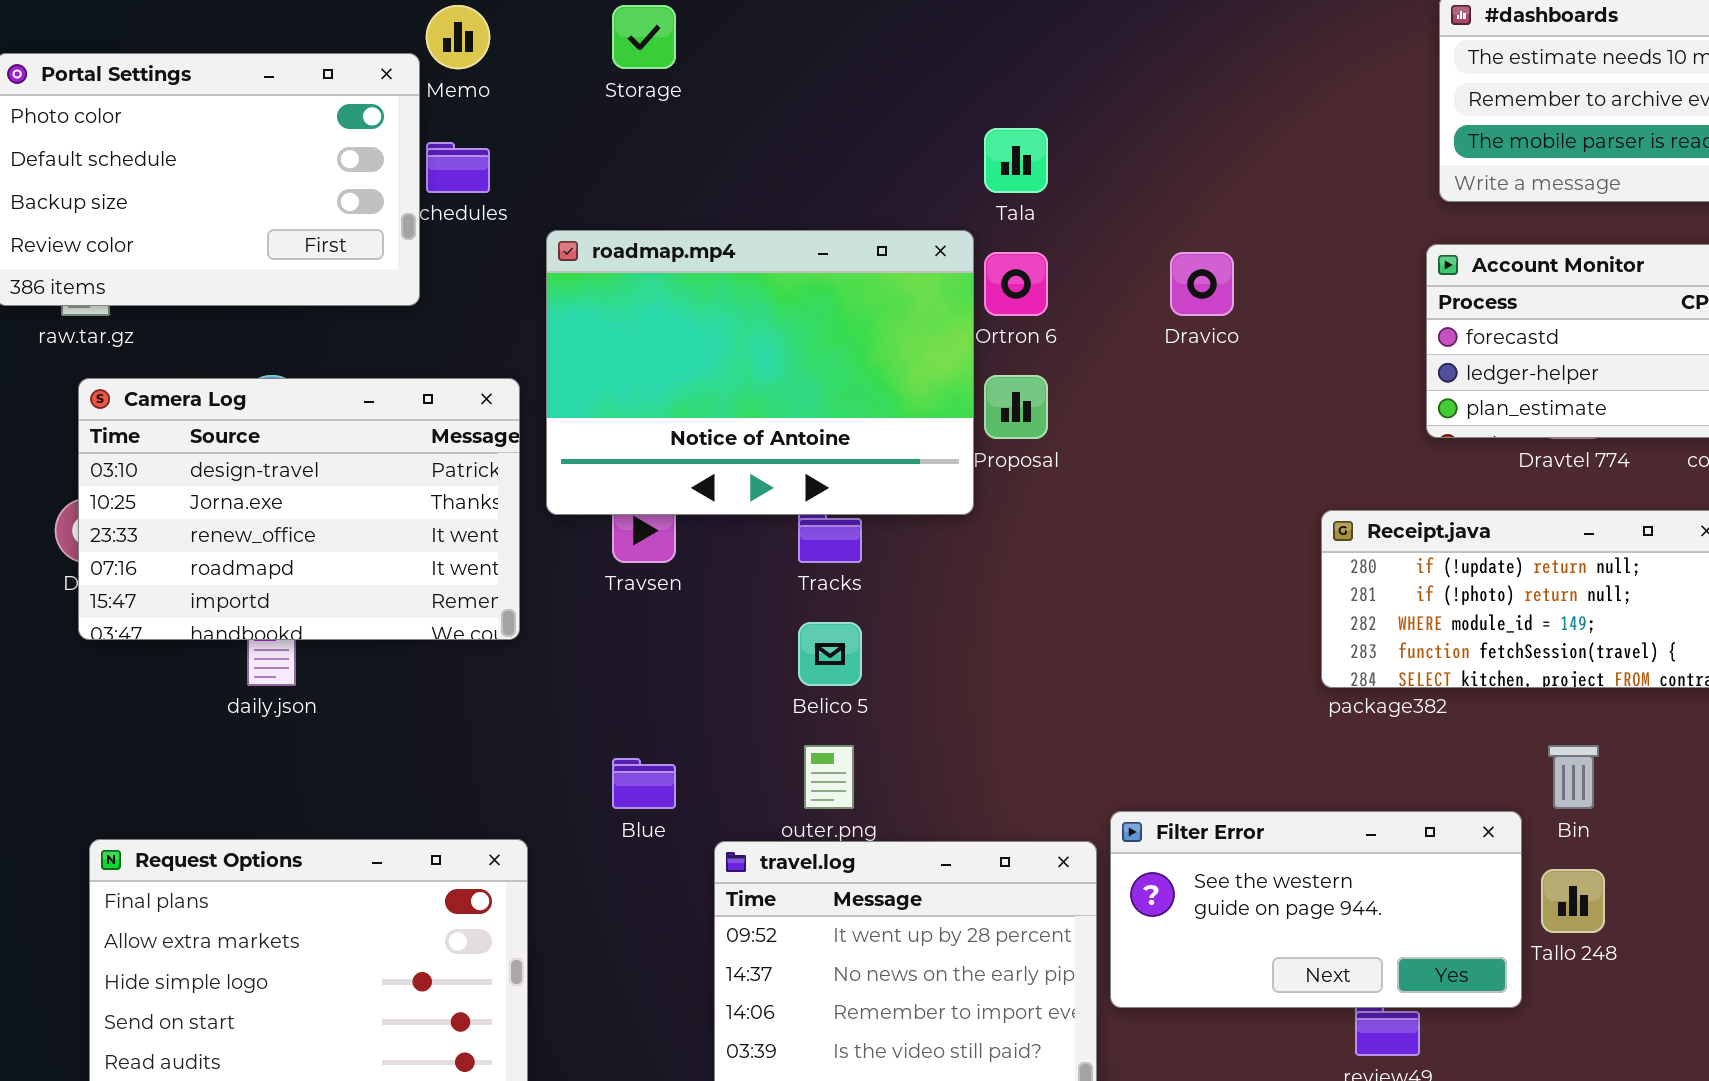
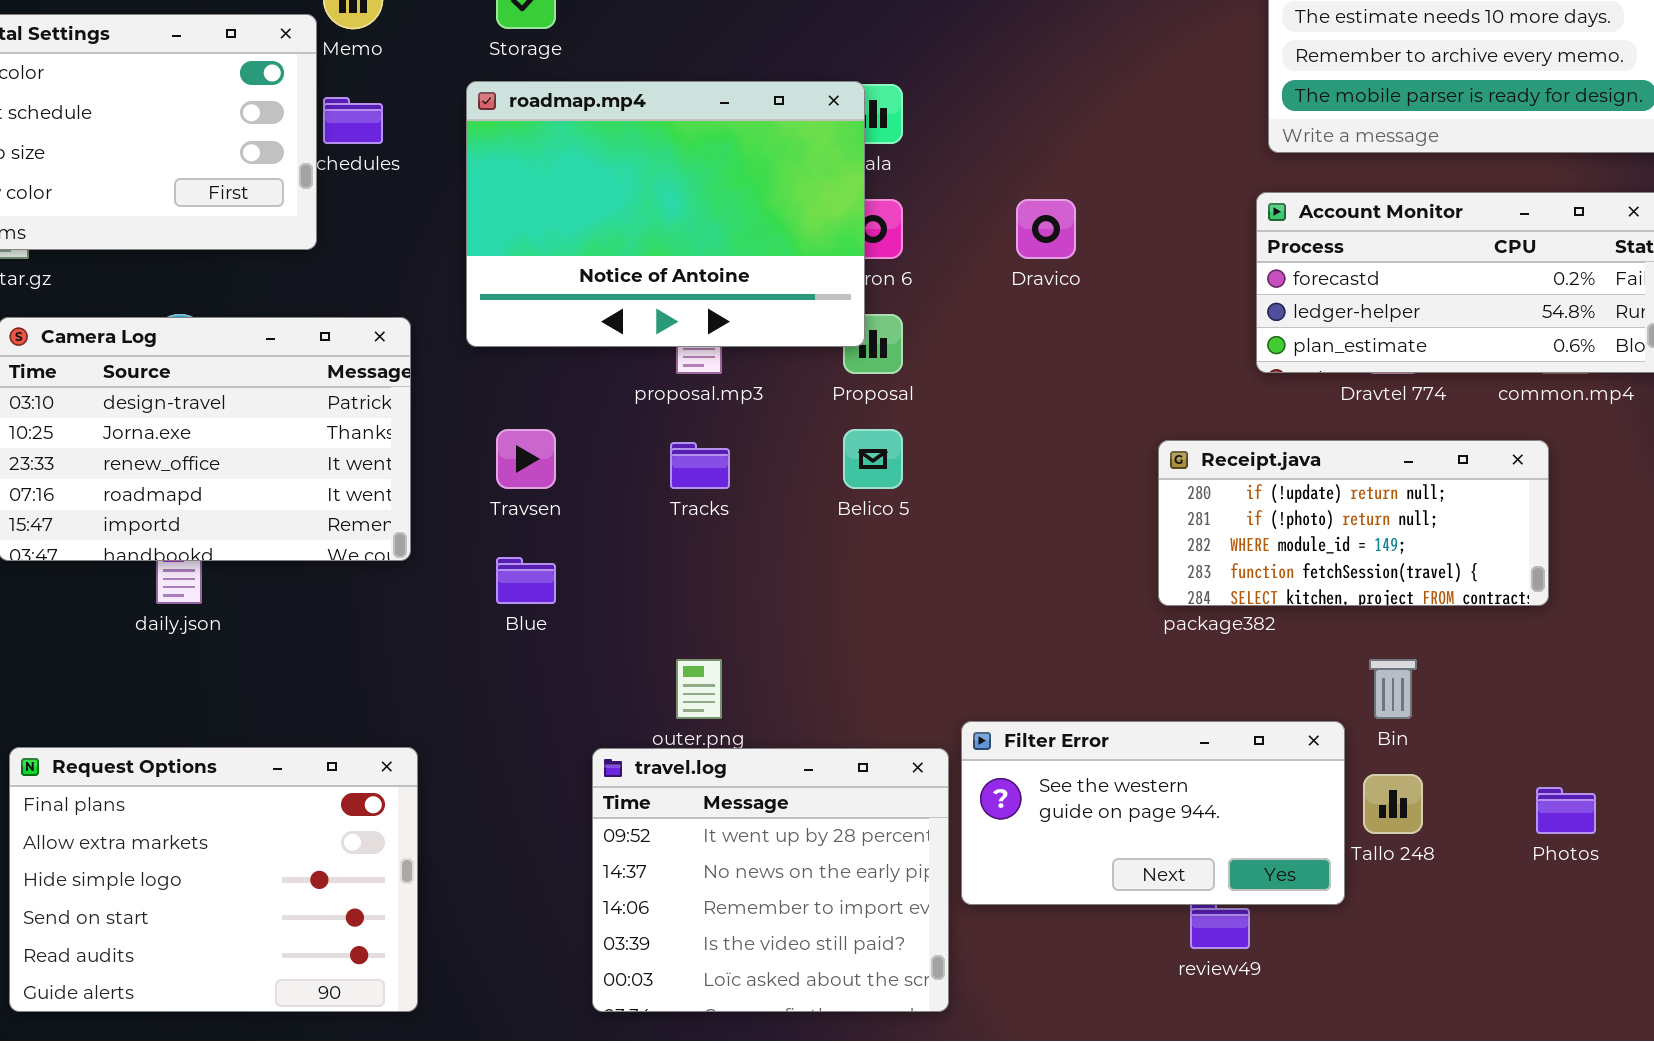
roadmap.mp4: [546,230,974,515] -> [466,81,865,347], moved
Belico 5: [798,622,862,686] -> [843,429,903,489], moved
Blue: [612,758,676,809] -> [496,557,556,604], moved

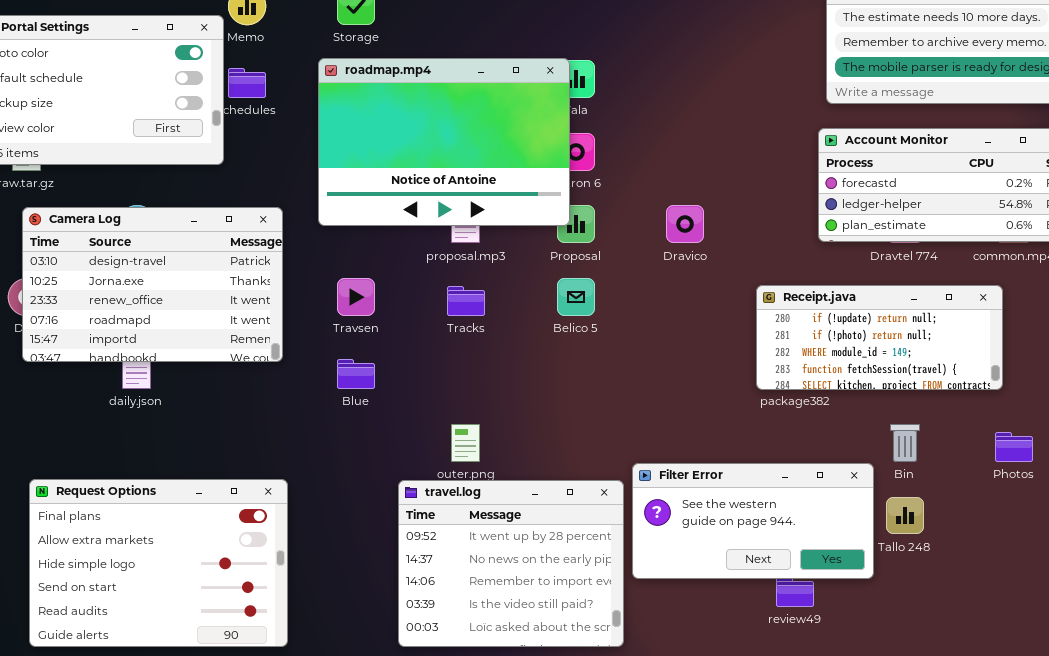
Dravico: [1016,199,1076,259] -> [666,205,704,243], moved
Photos: [1536,787,1596,834] -> [995,432,1033,462], moved

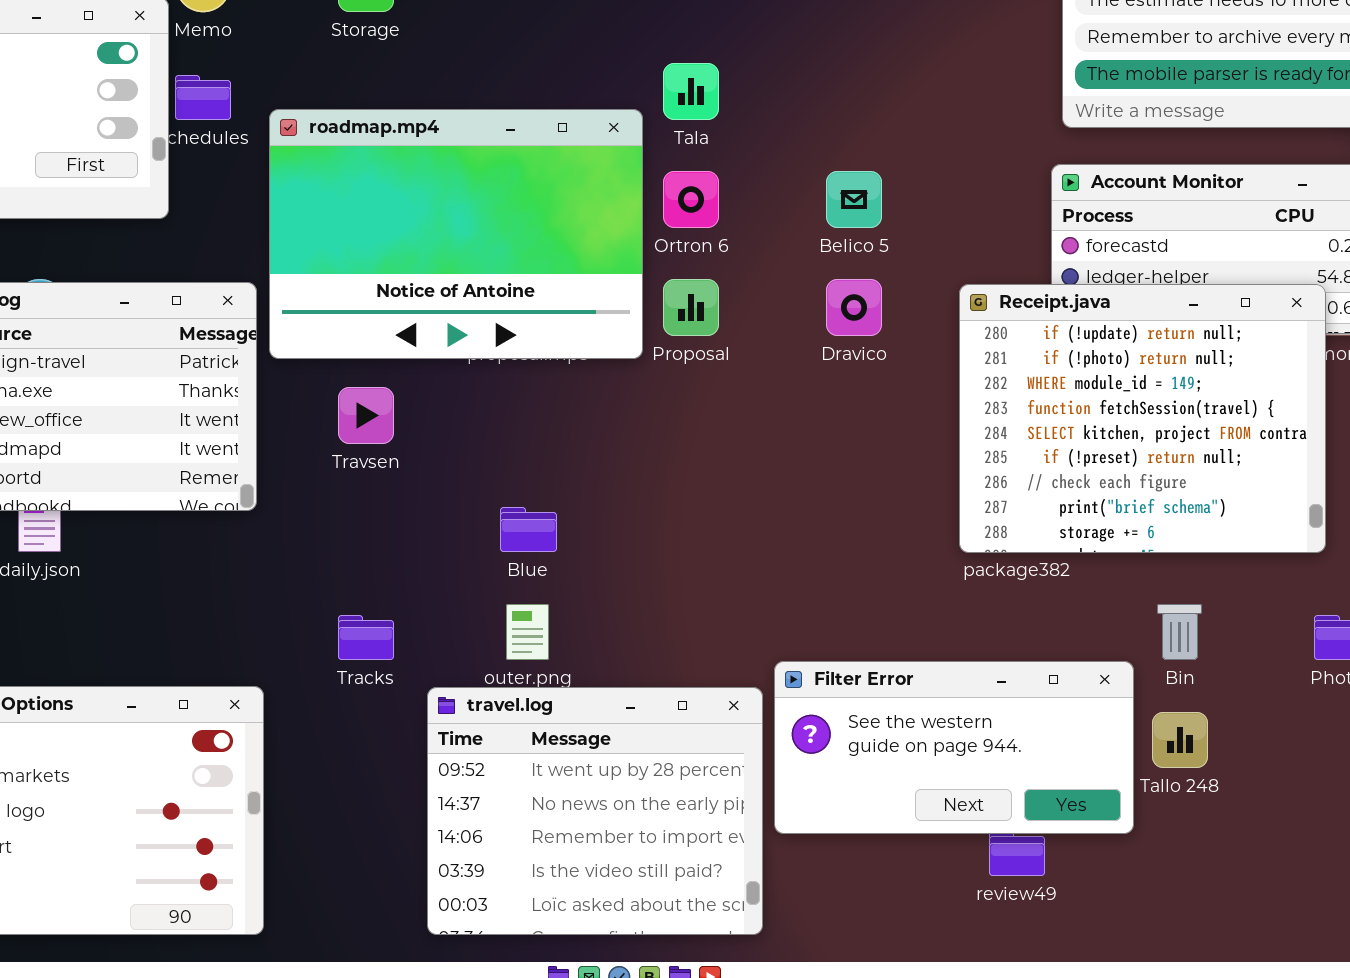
roadmap.mp4: [318,58,570,226] -> [269,109,643,359], moved
Belico 5: [557,278,595,316] -> [826,171,882,228], moved
Receipt.java: [756,285,1003,390] -> [959,284,1326,553], resized
Tracks: [447,286,485,316] -> [338,615,394,660], moved
Blue: [337,359,375,389] -> [500,507,557,552], moved

